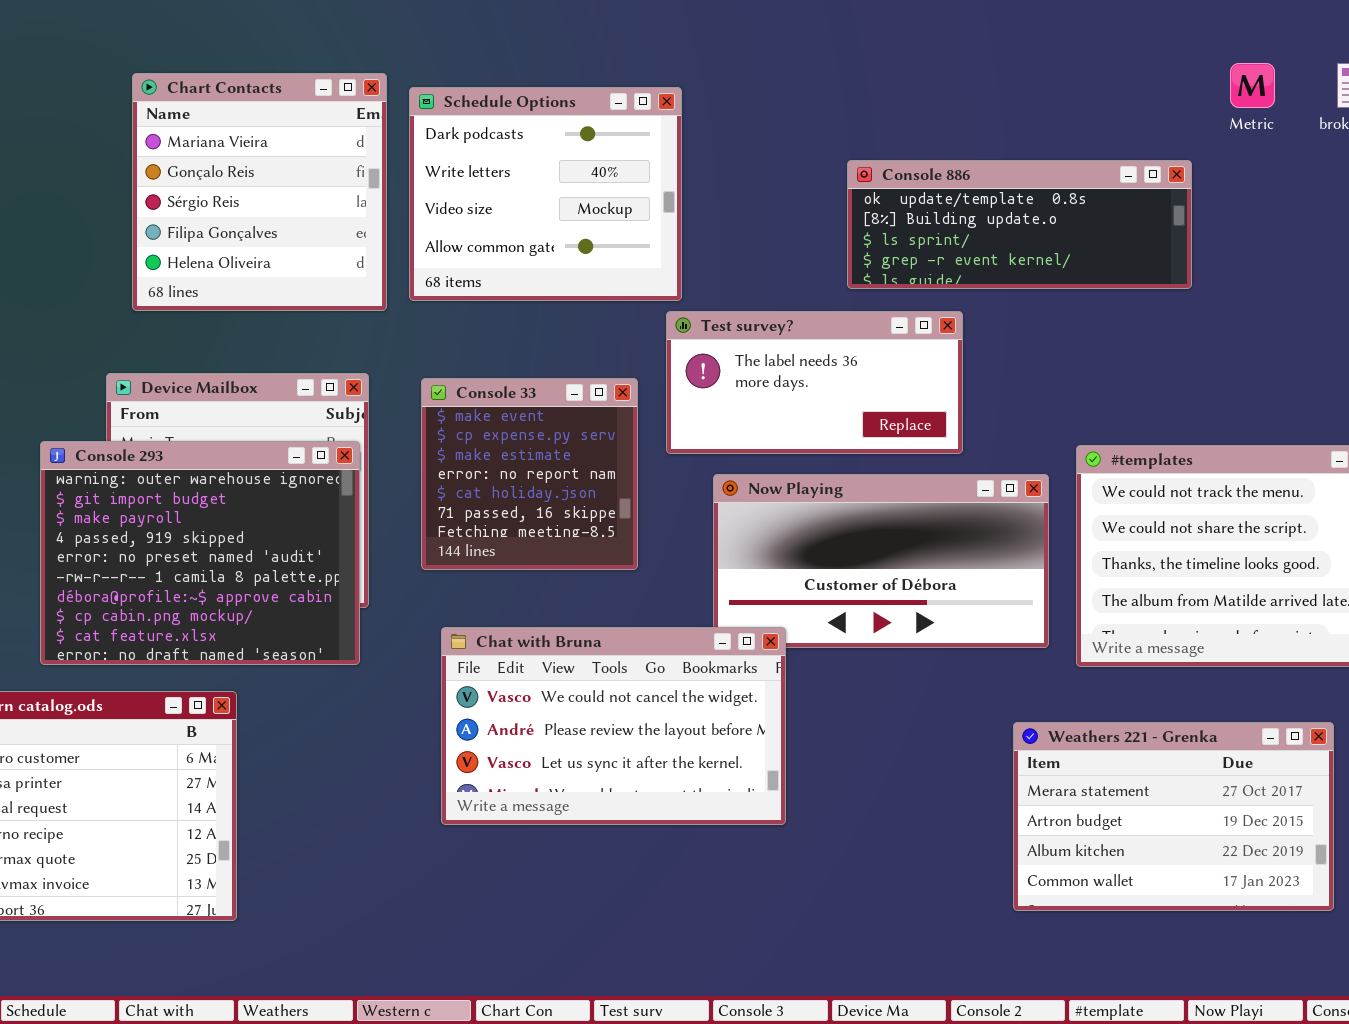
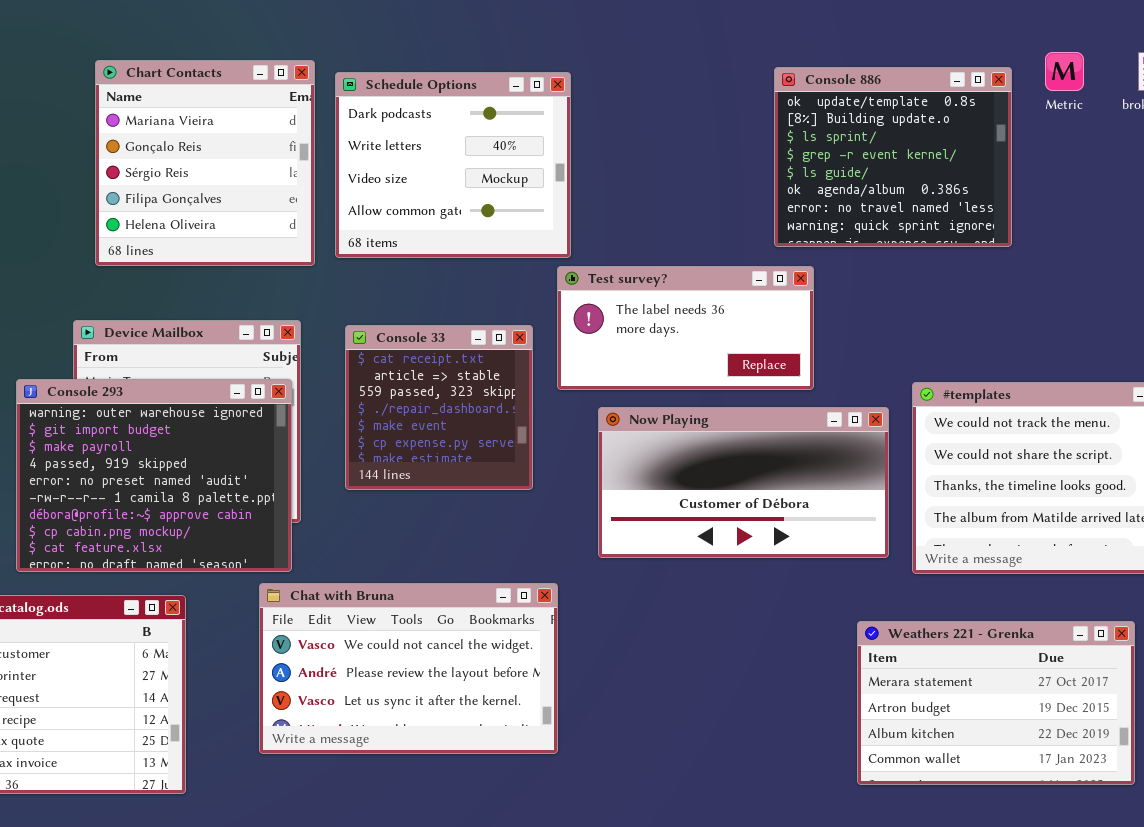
Console 886: [847,160,1192,289] -> [774,67,1012,247], resized
Console 33: [421,378,638,570] -> [345,325,533,490], scrolled up 4 rows
Chat with Bruna: [441,627,786,825] -> [259,583,558,754], moved

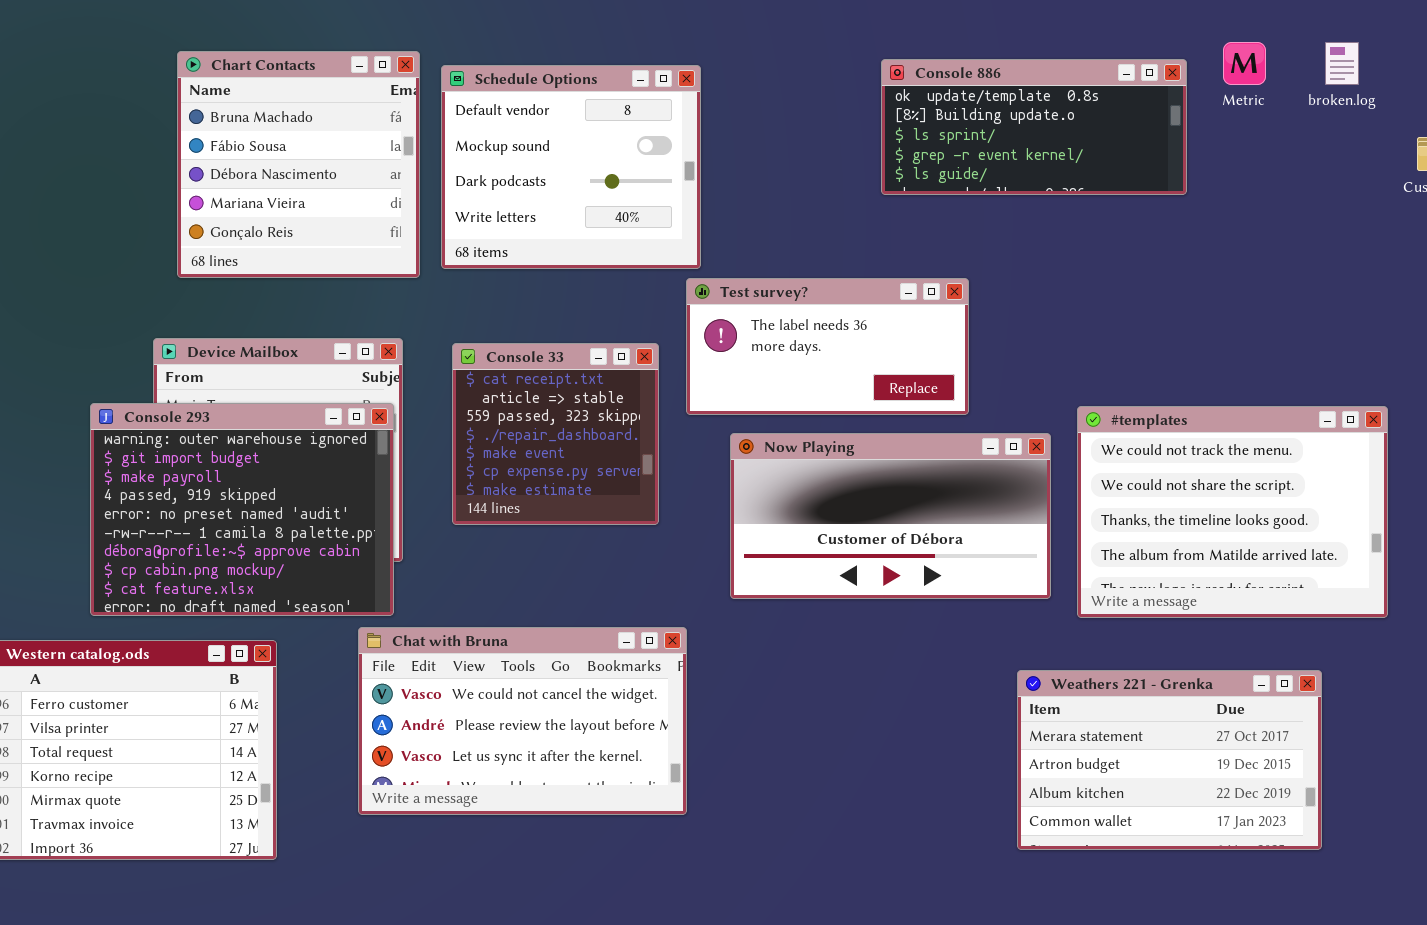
Chart Contacts: [95,60,315,266] -> [177,51,420,278], scrolled up 3 rows
Console 886: [774,67,1012,247] -> [881,59,1187,195], resized
Schedule Options: [335,72,571,258] -> [441,65,701,269], scrolled up 2 rows

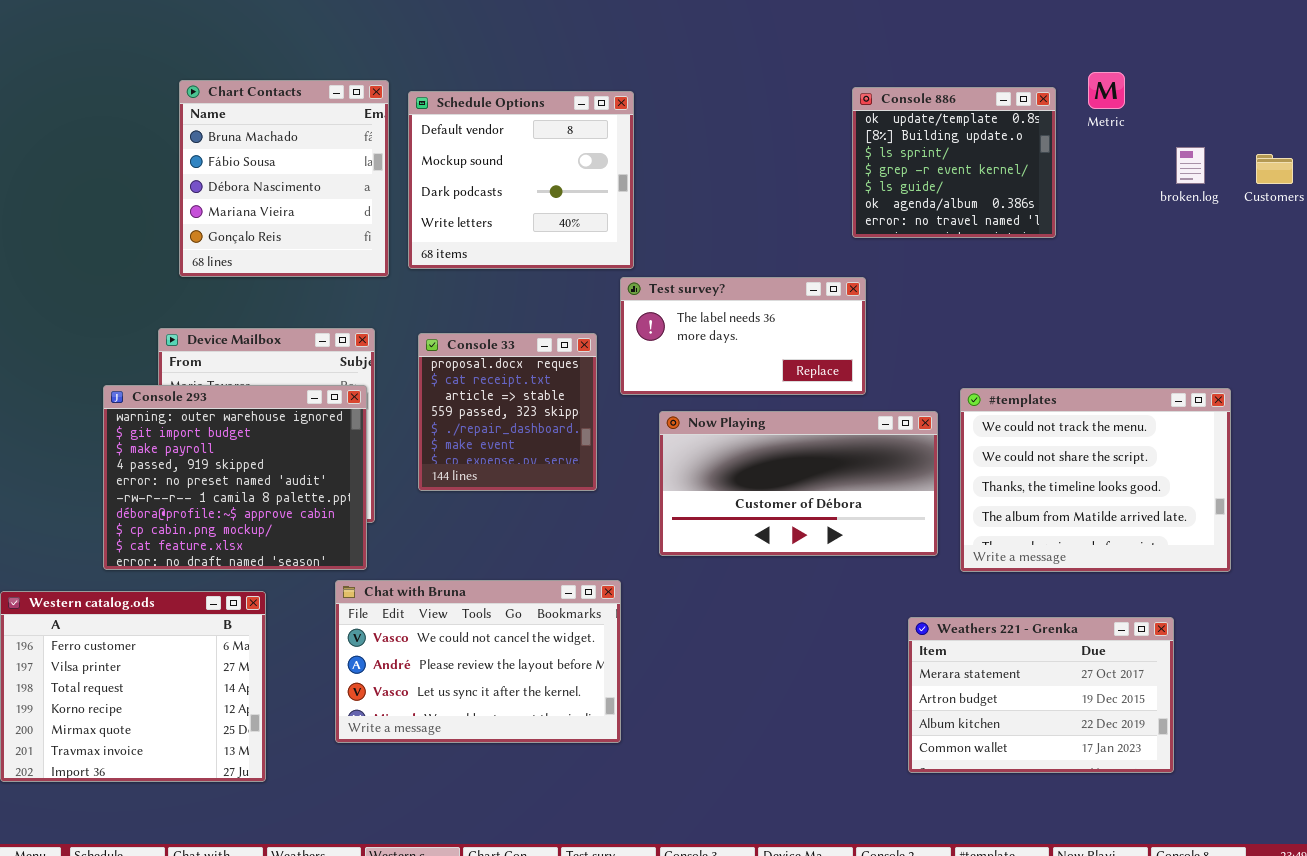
broken.log: [1325,42,1359,85] -> [1176,147,1205,184], moved
Console 886: [881,59,1187,195] -> [852,87,1056,238], resized
Console 33: [452,343,659,525] -> [418,333,597,491], scrolled up 1 row

